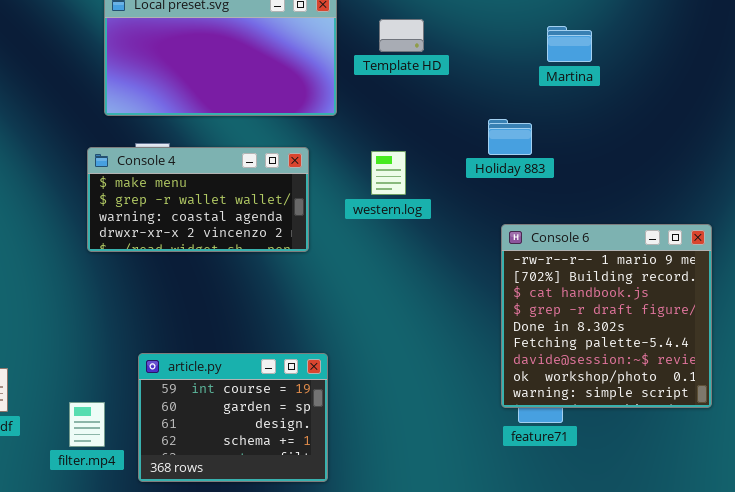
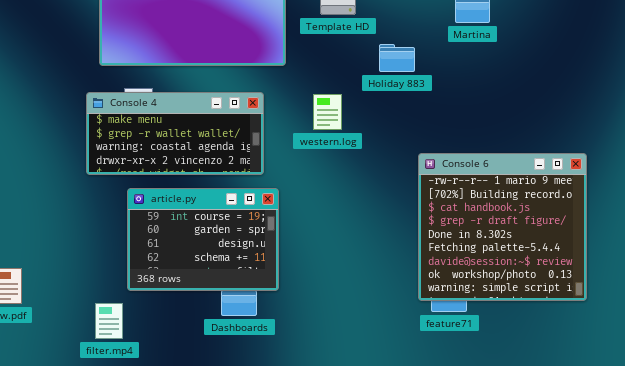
Holiday 883: [488,119,532,155] -> [379,44,415,72], moved
article.py: [138,353,328,482] -> [127,188,279,291], moved
filter.mp4: [69,402,105,447] -> [95,303,123,339], moved

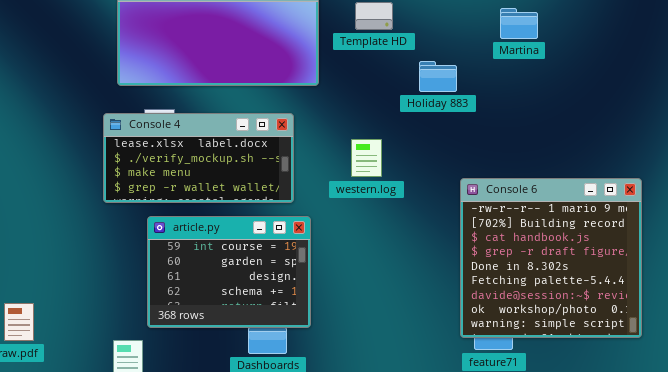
Console 4: [86,92,264,175] -> [103,113,294,203], scrolled up 2 rows
western.log: [313,94,342,130] -> [351,139,382,177], moved

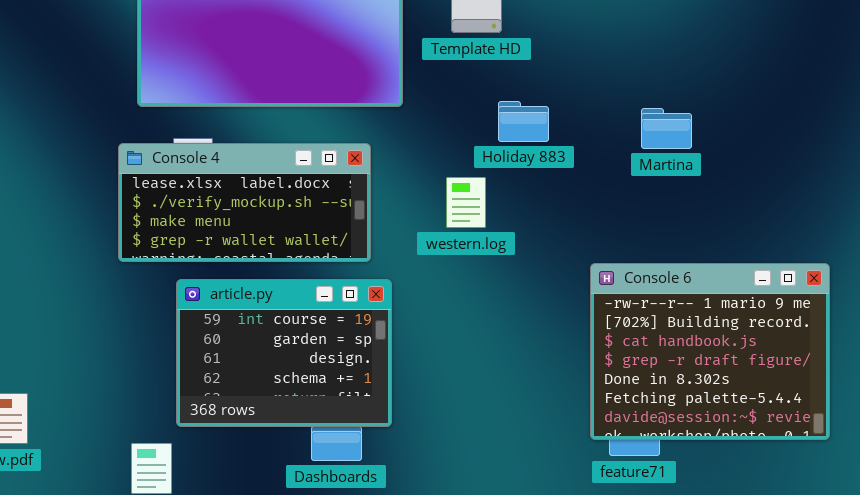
Martina: [500,8,538,39] -> [641,108,692,149], moved
Holiday 883: [419,61,457,92] -> [498,101,549,142], moved
Console 6: [460,178,642,338] -> [590,263,830,440], resized

